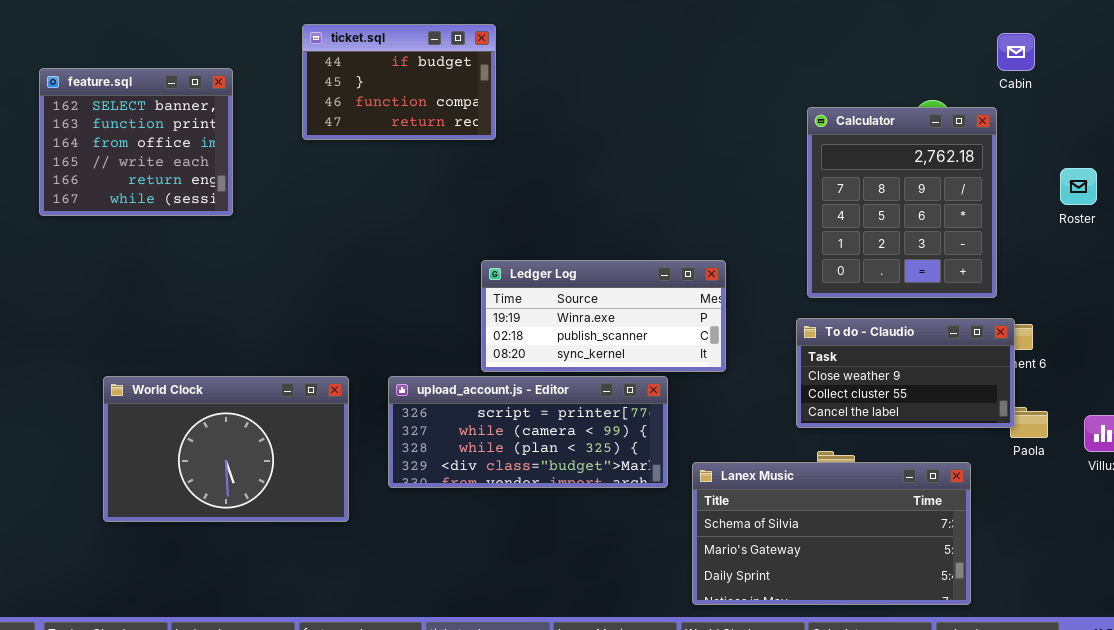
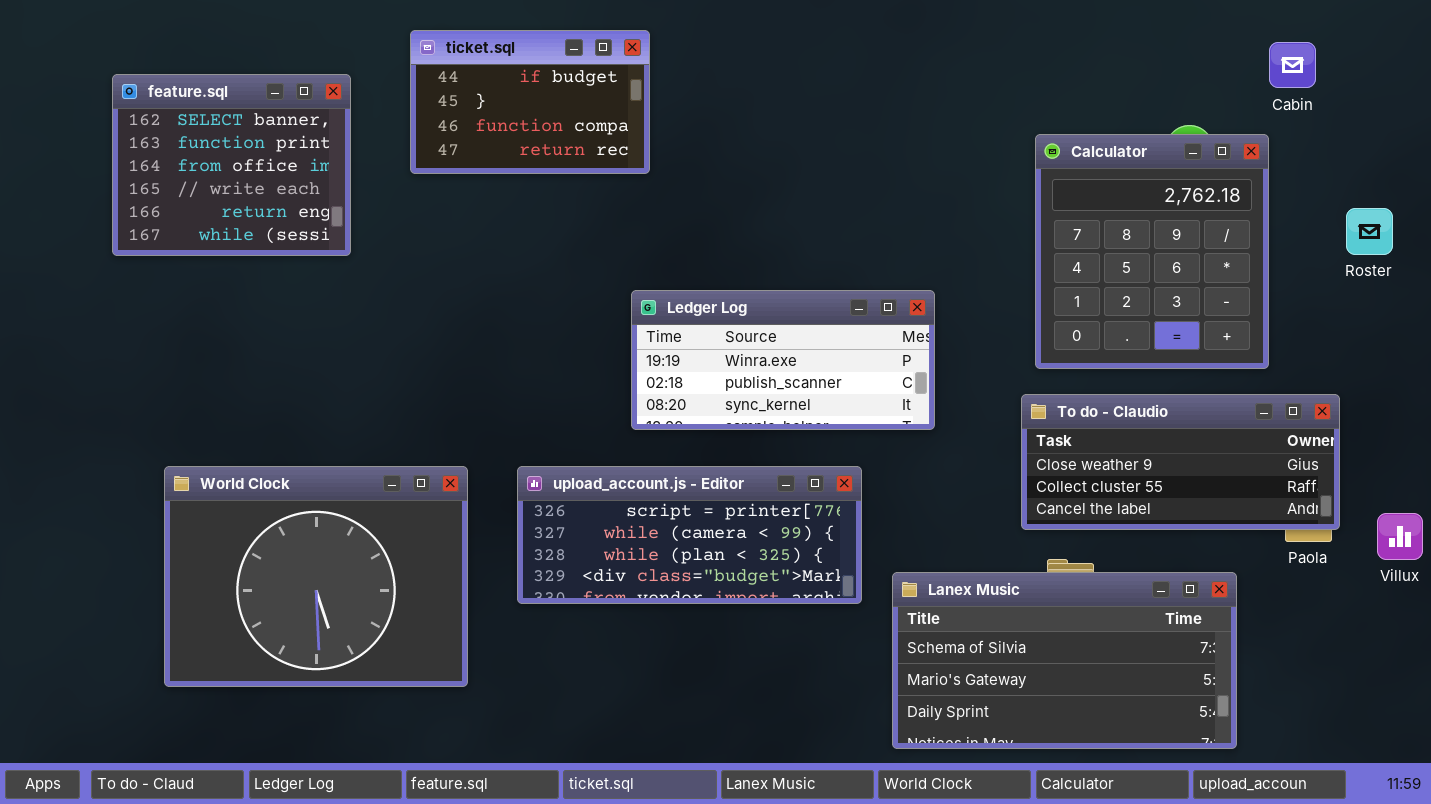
feature.sql: [39,68,233,216] -> [112,74,351,256], moved
Ledger Log: [481,260,726,372] -> [631,290,935,430], moved
To do - Claudio: [796,318,1015,428] -> [1021,394,1340,530], resized
World Clock: [103,376,349,522] -> [164,466,468,687], resized

